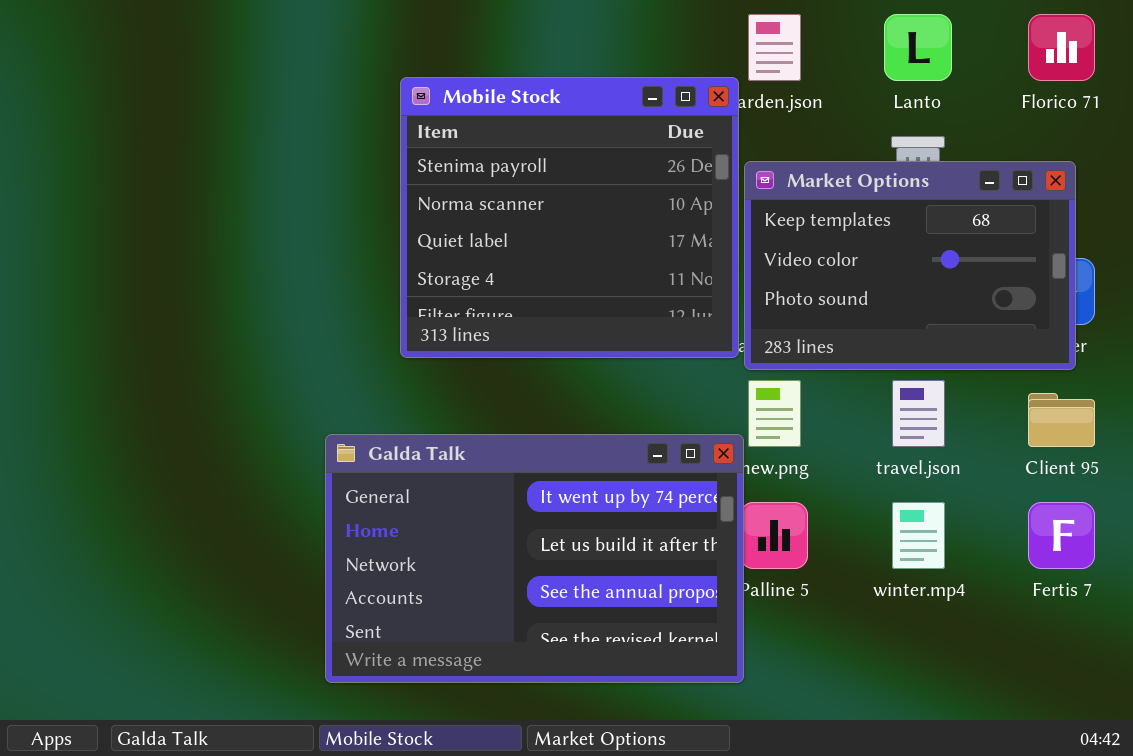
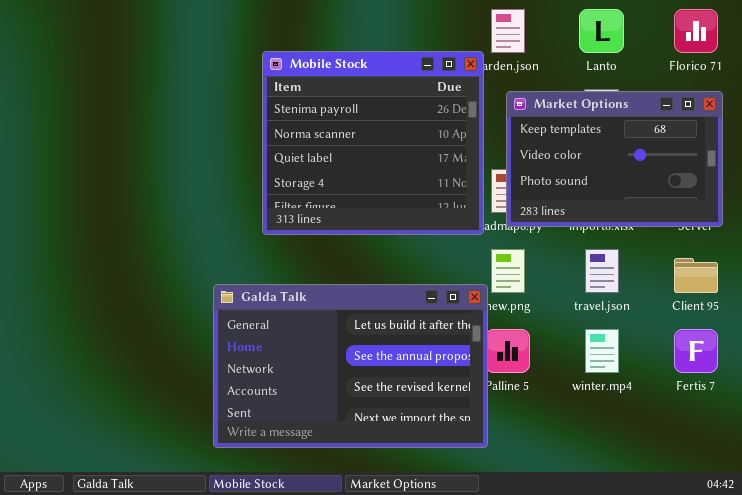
Market Options: [744,161,1076,370] -> [506,91,723,227], moved
Galda Talk: [325,434,744,683] -> [213,284,488,448], scrolled down 1 row

